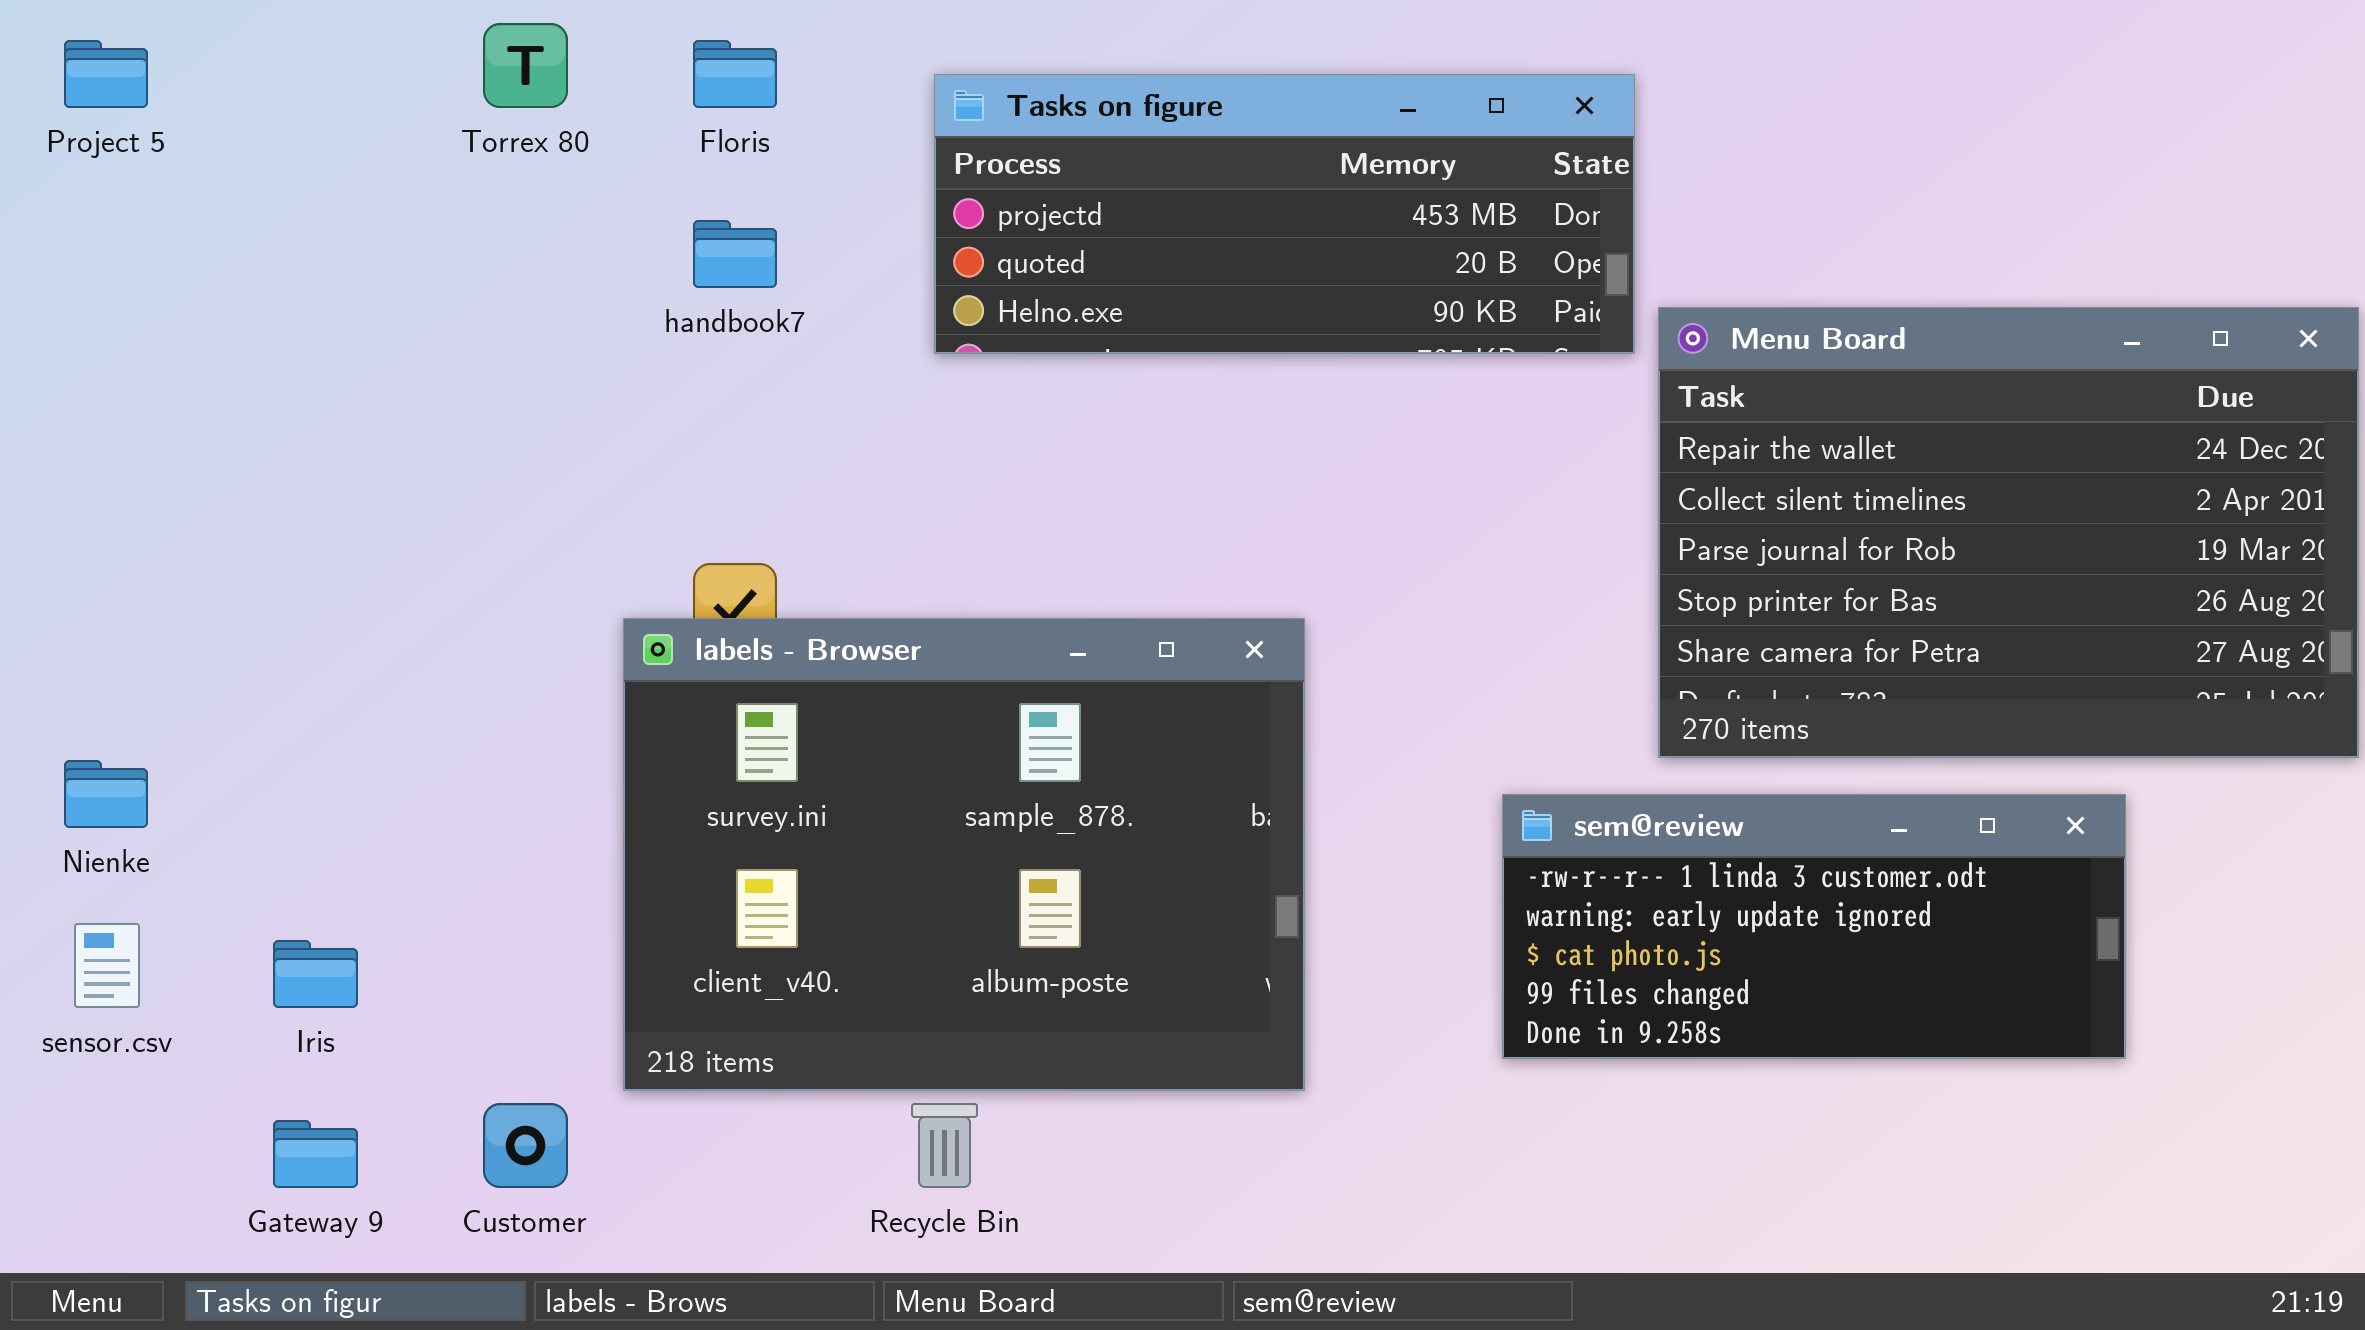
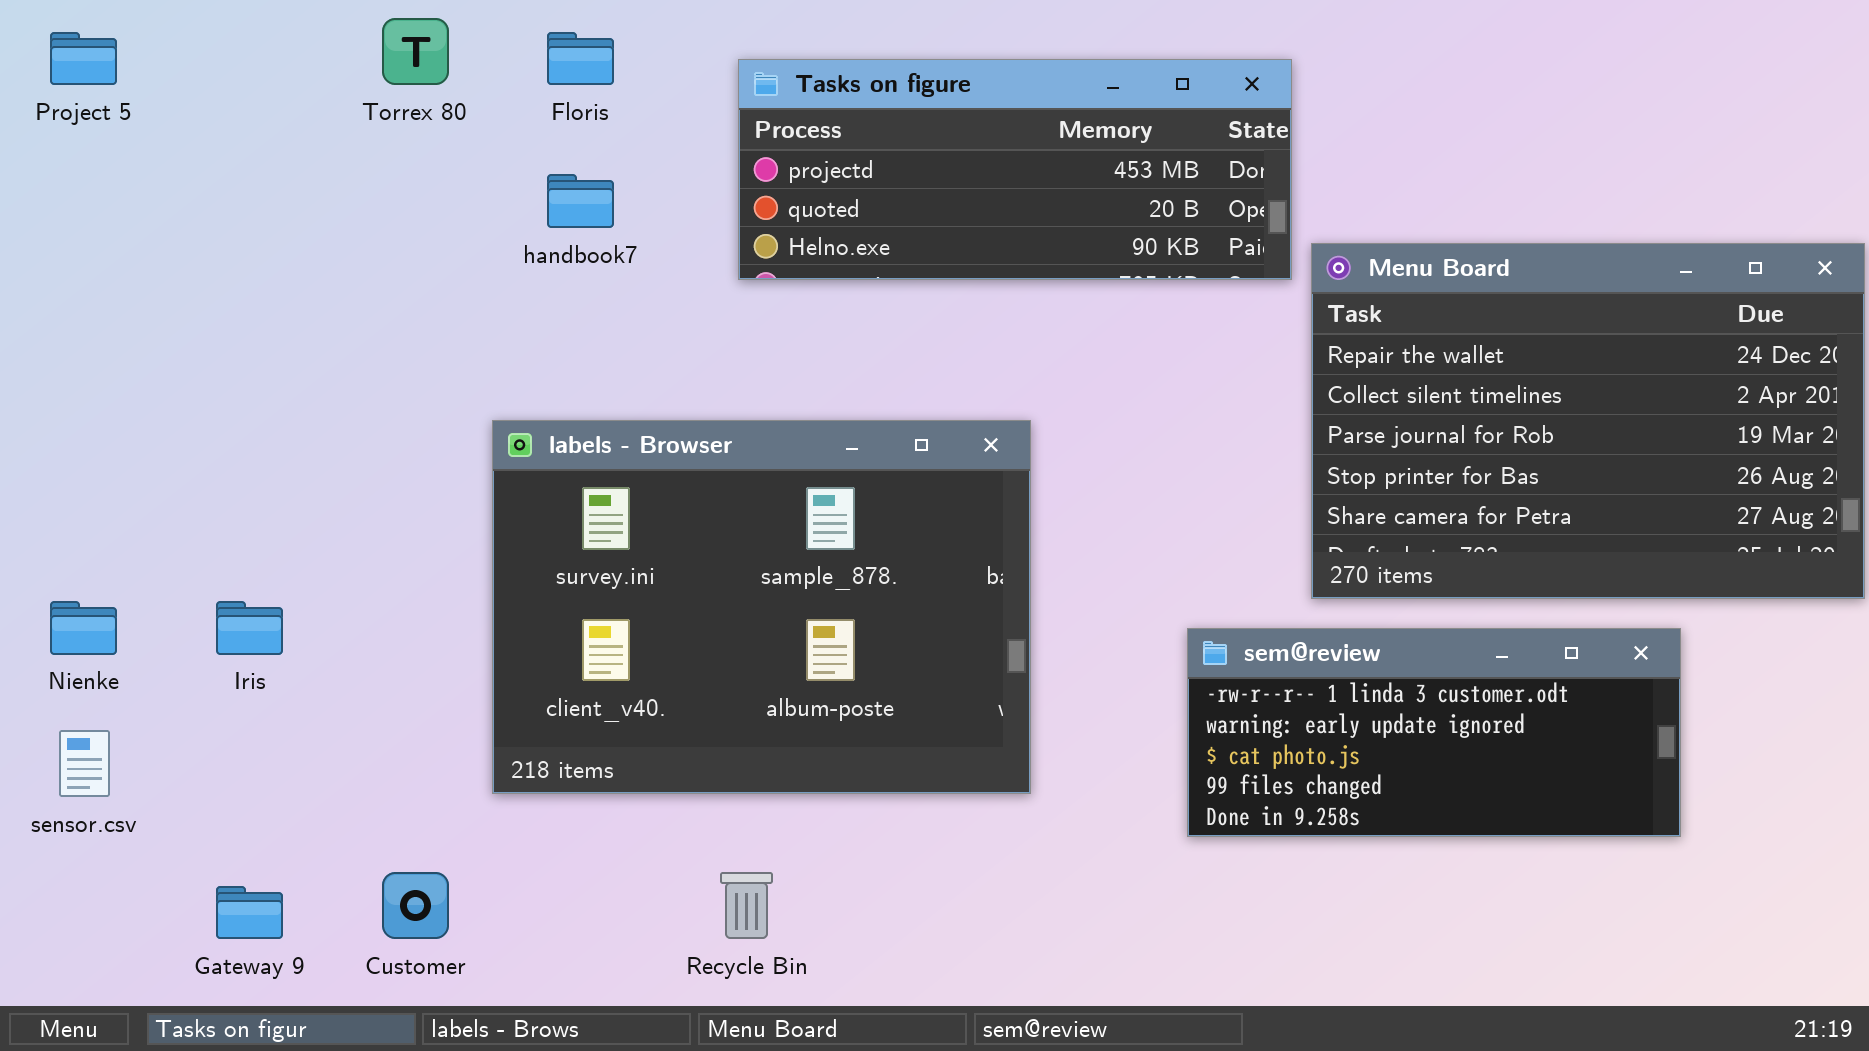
labels - Browser: [623,618,1305,1091] -> [492,420,1031,794], moved
Iris: [273,940,358,1008] -> [216,601,283,655], moved

